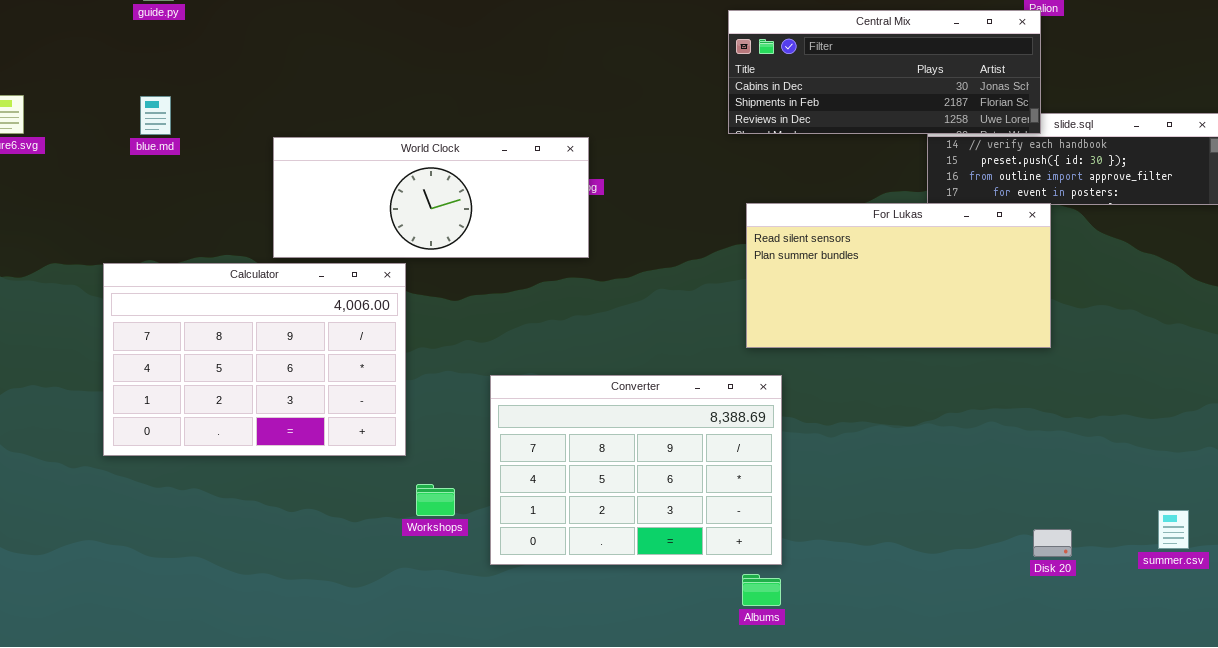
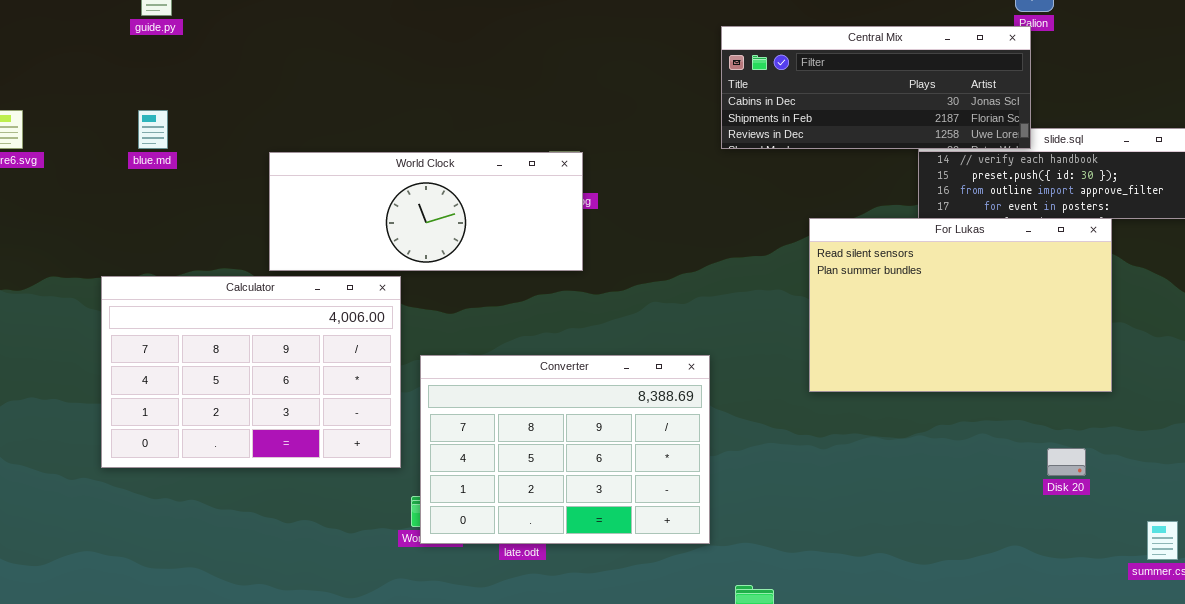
For Lukas: [746,203,1051,348] -> [809,218,1112,392], moved, resized
Converter: [490,375,782,565] -> [420,355,710,544], moved
Disk 20: [1033,529,1072,557] -> [1047,448,1086,476], moved

